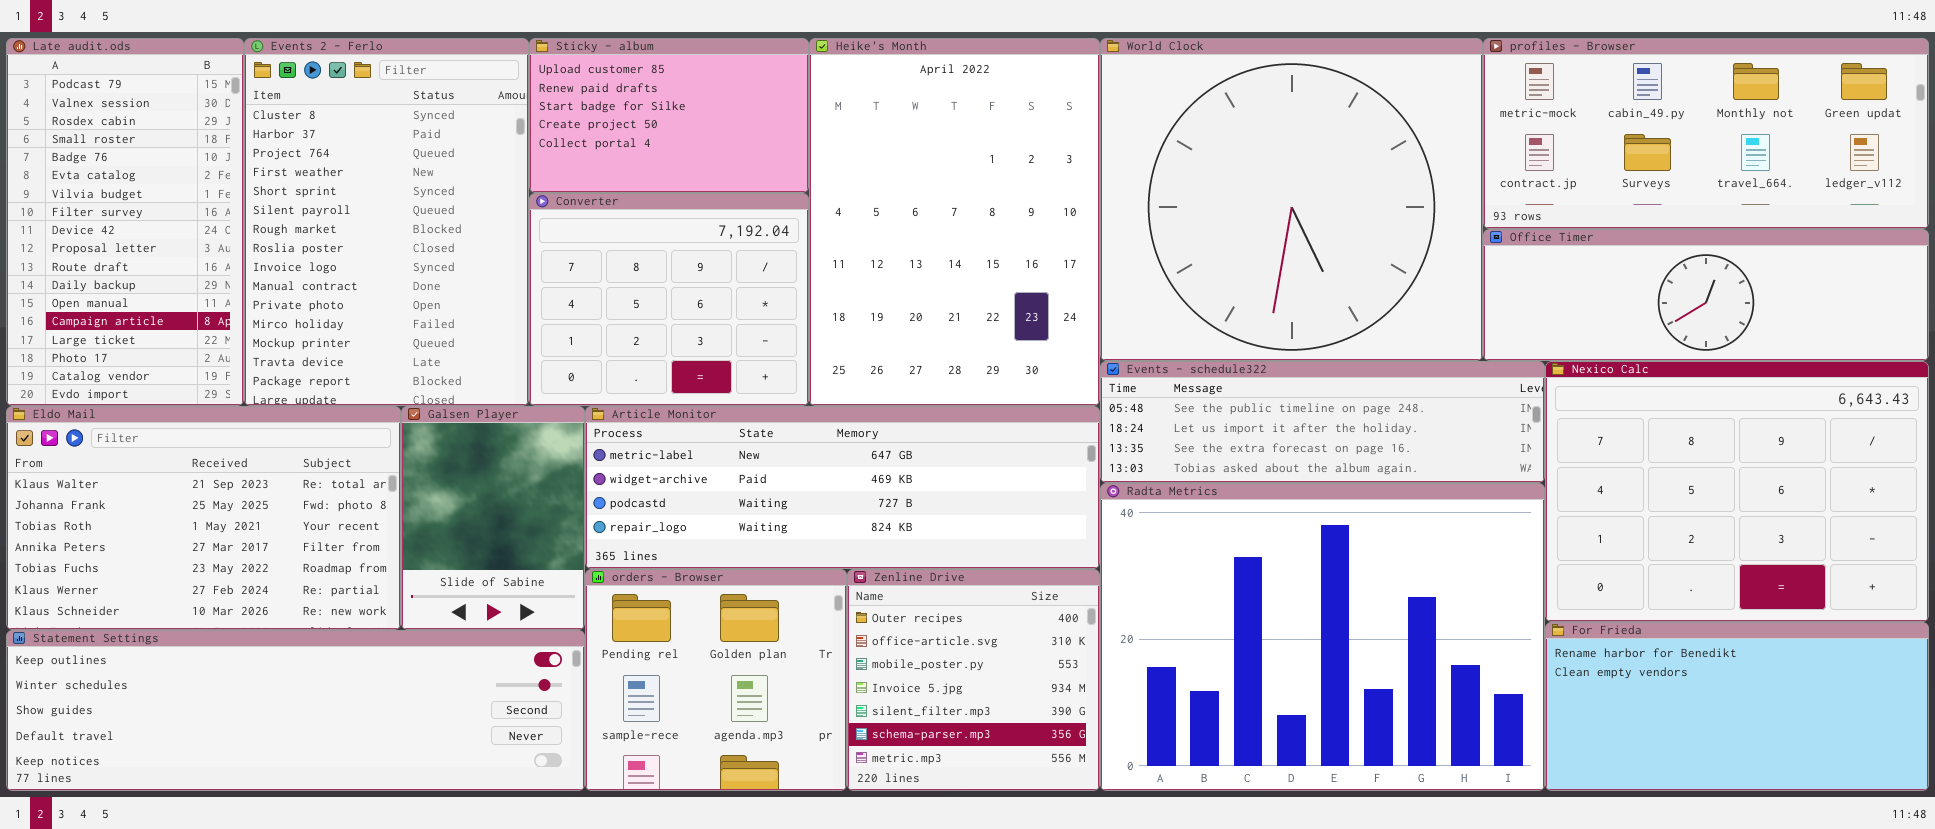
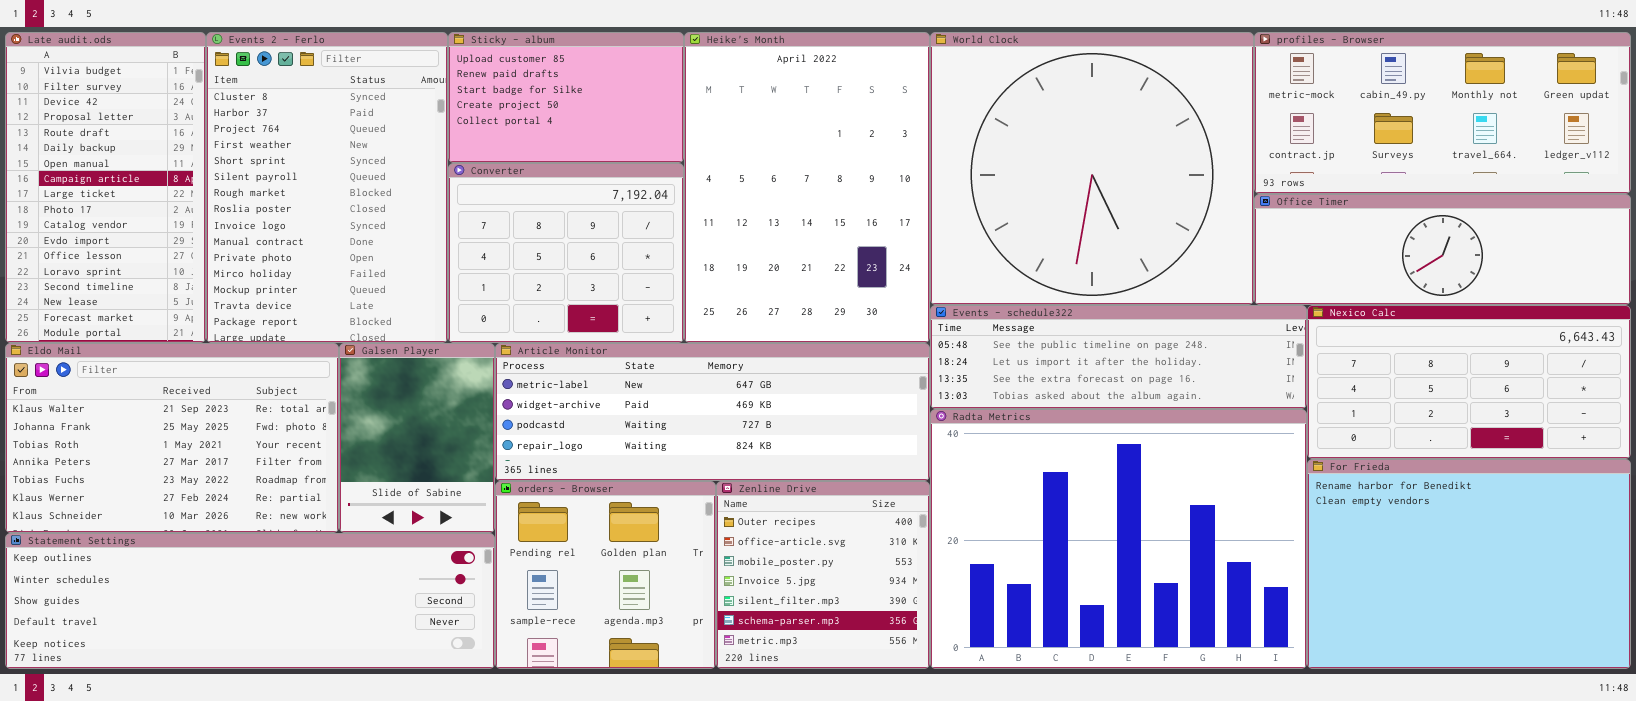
Late audit.ods: [6,38,244,406] -> [5,32,206,343], scrolled down 6 rows
Nexico Calc: [1545,361,1929,622] -> [1307,305,1631,459], resized
For Frieda: [1545,622,1929,791] -> [1307,459,1631,669], resized

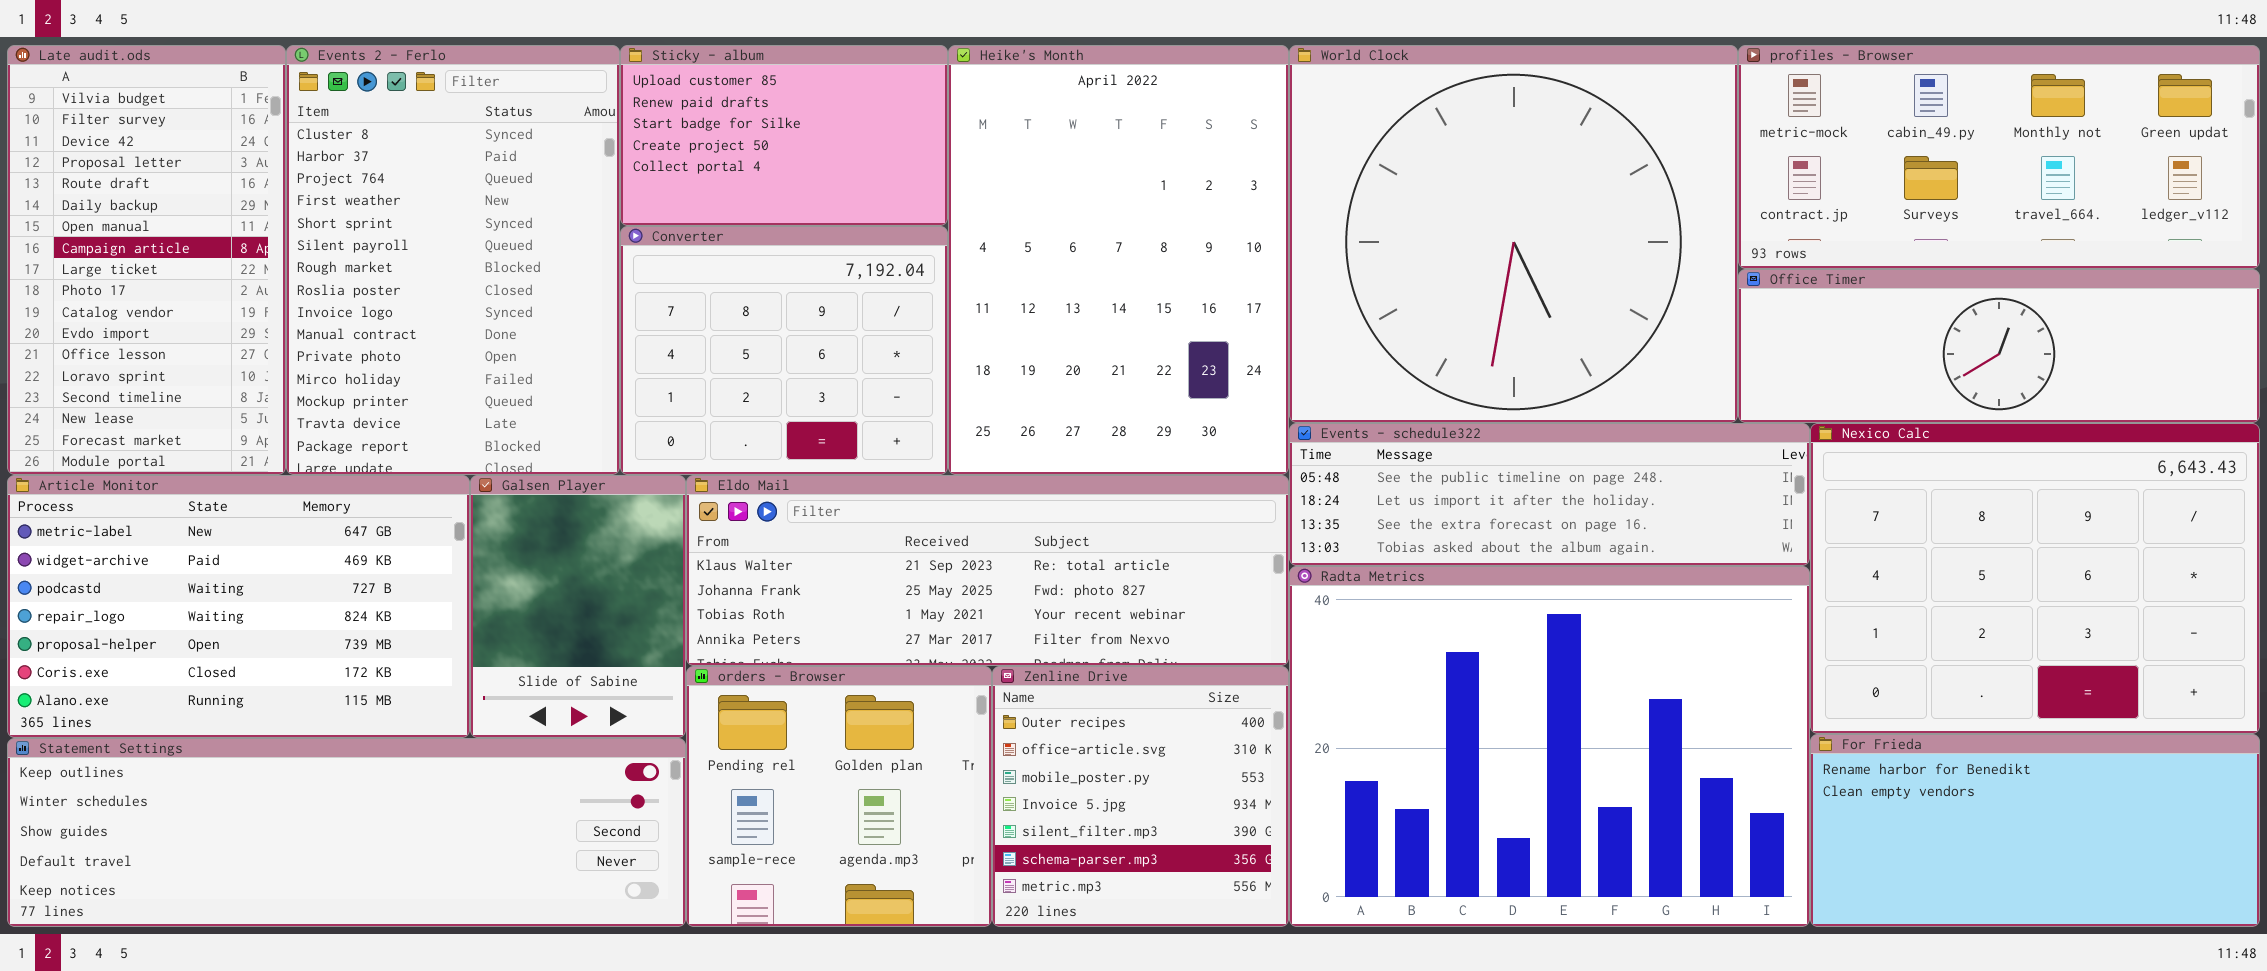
Nexico Calc: [1307,305,1631,459] -> [1810,423,2260,734], resized
Eldo Mail: [5,343,339,533] -> [686,475,1289,666], moved, resized
Article Monitor: [495,343,930,481] -> [7,475,470,738], moved, resized
For Frieda: [1307,459,1631,669] -> [1810,734,2260,927], resized

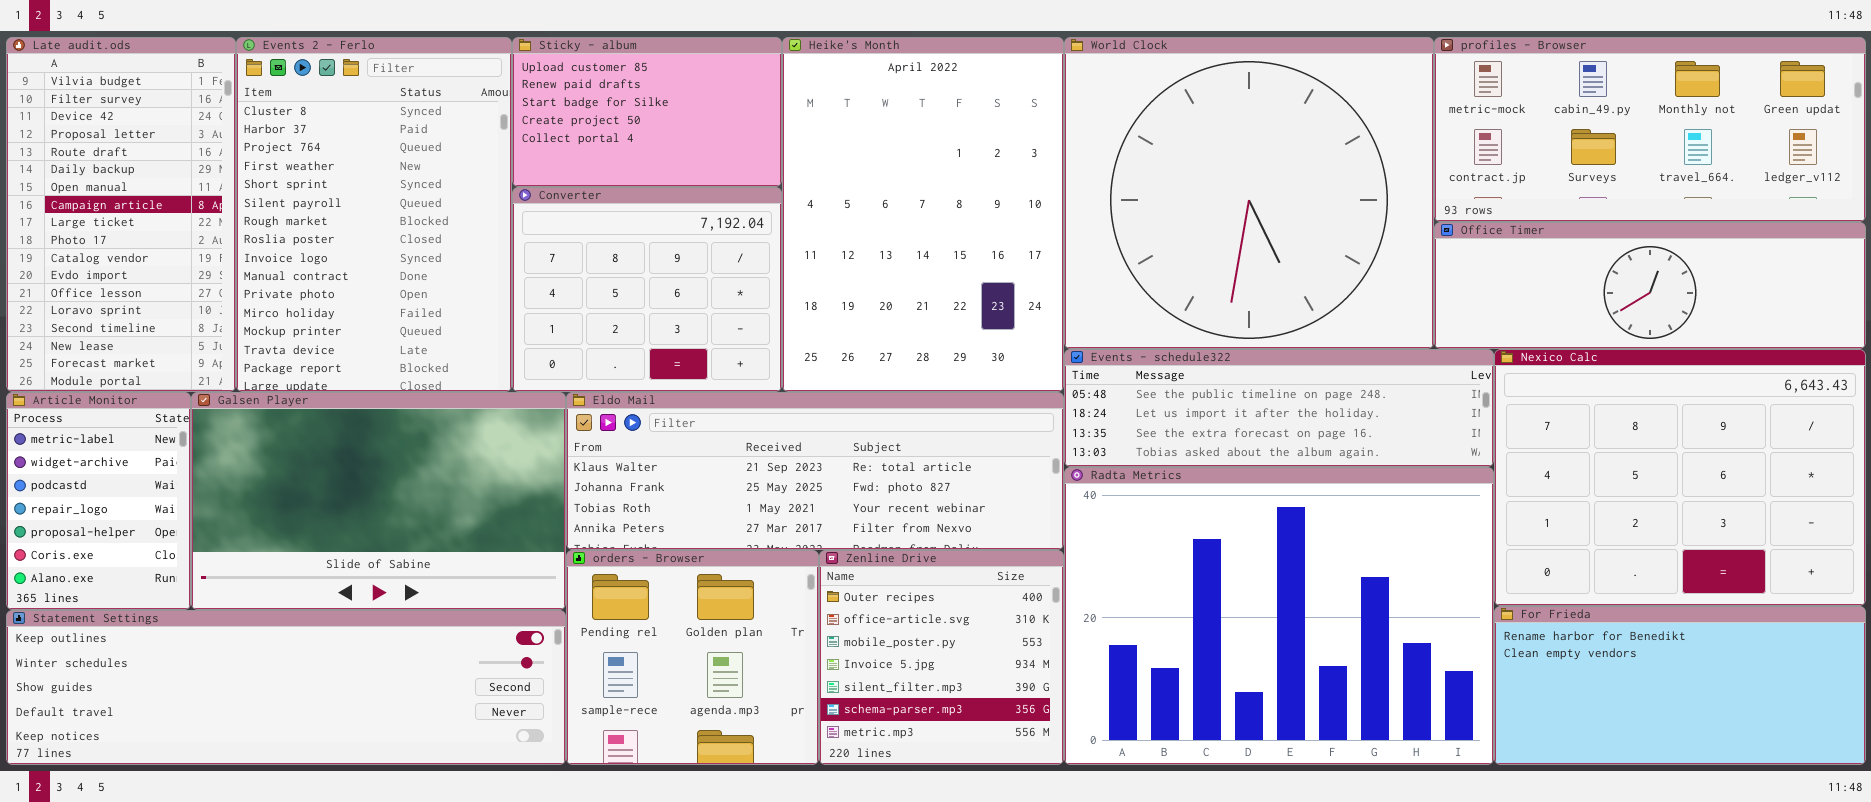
Article Monitor: [7,475,470,738] -> [6,392,191,610], resized
Galsen Player: [470,475,686,738] -> [191,392,566,610], resized

